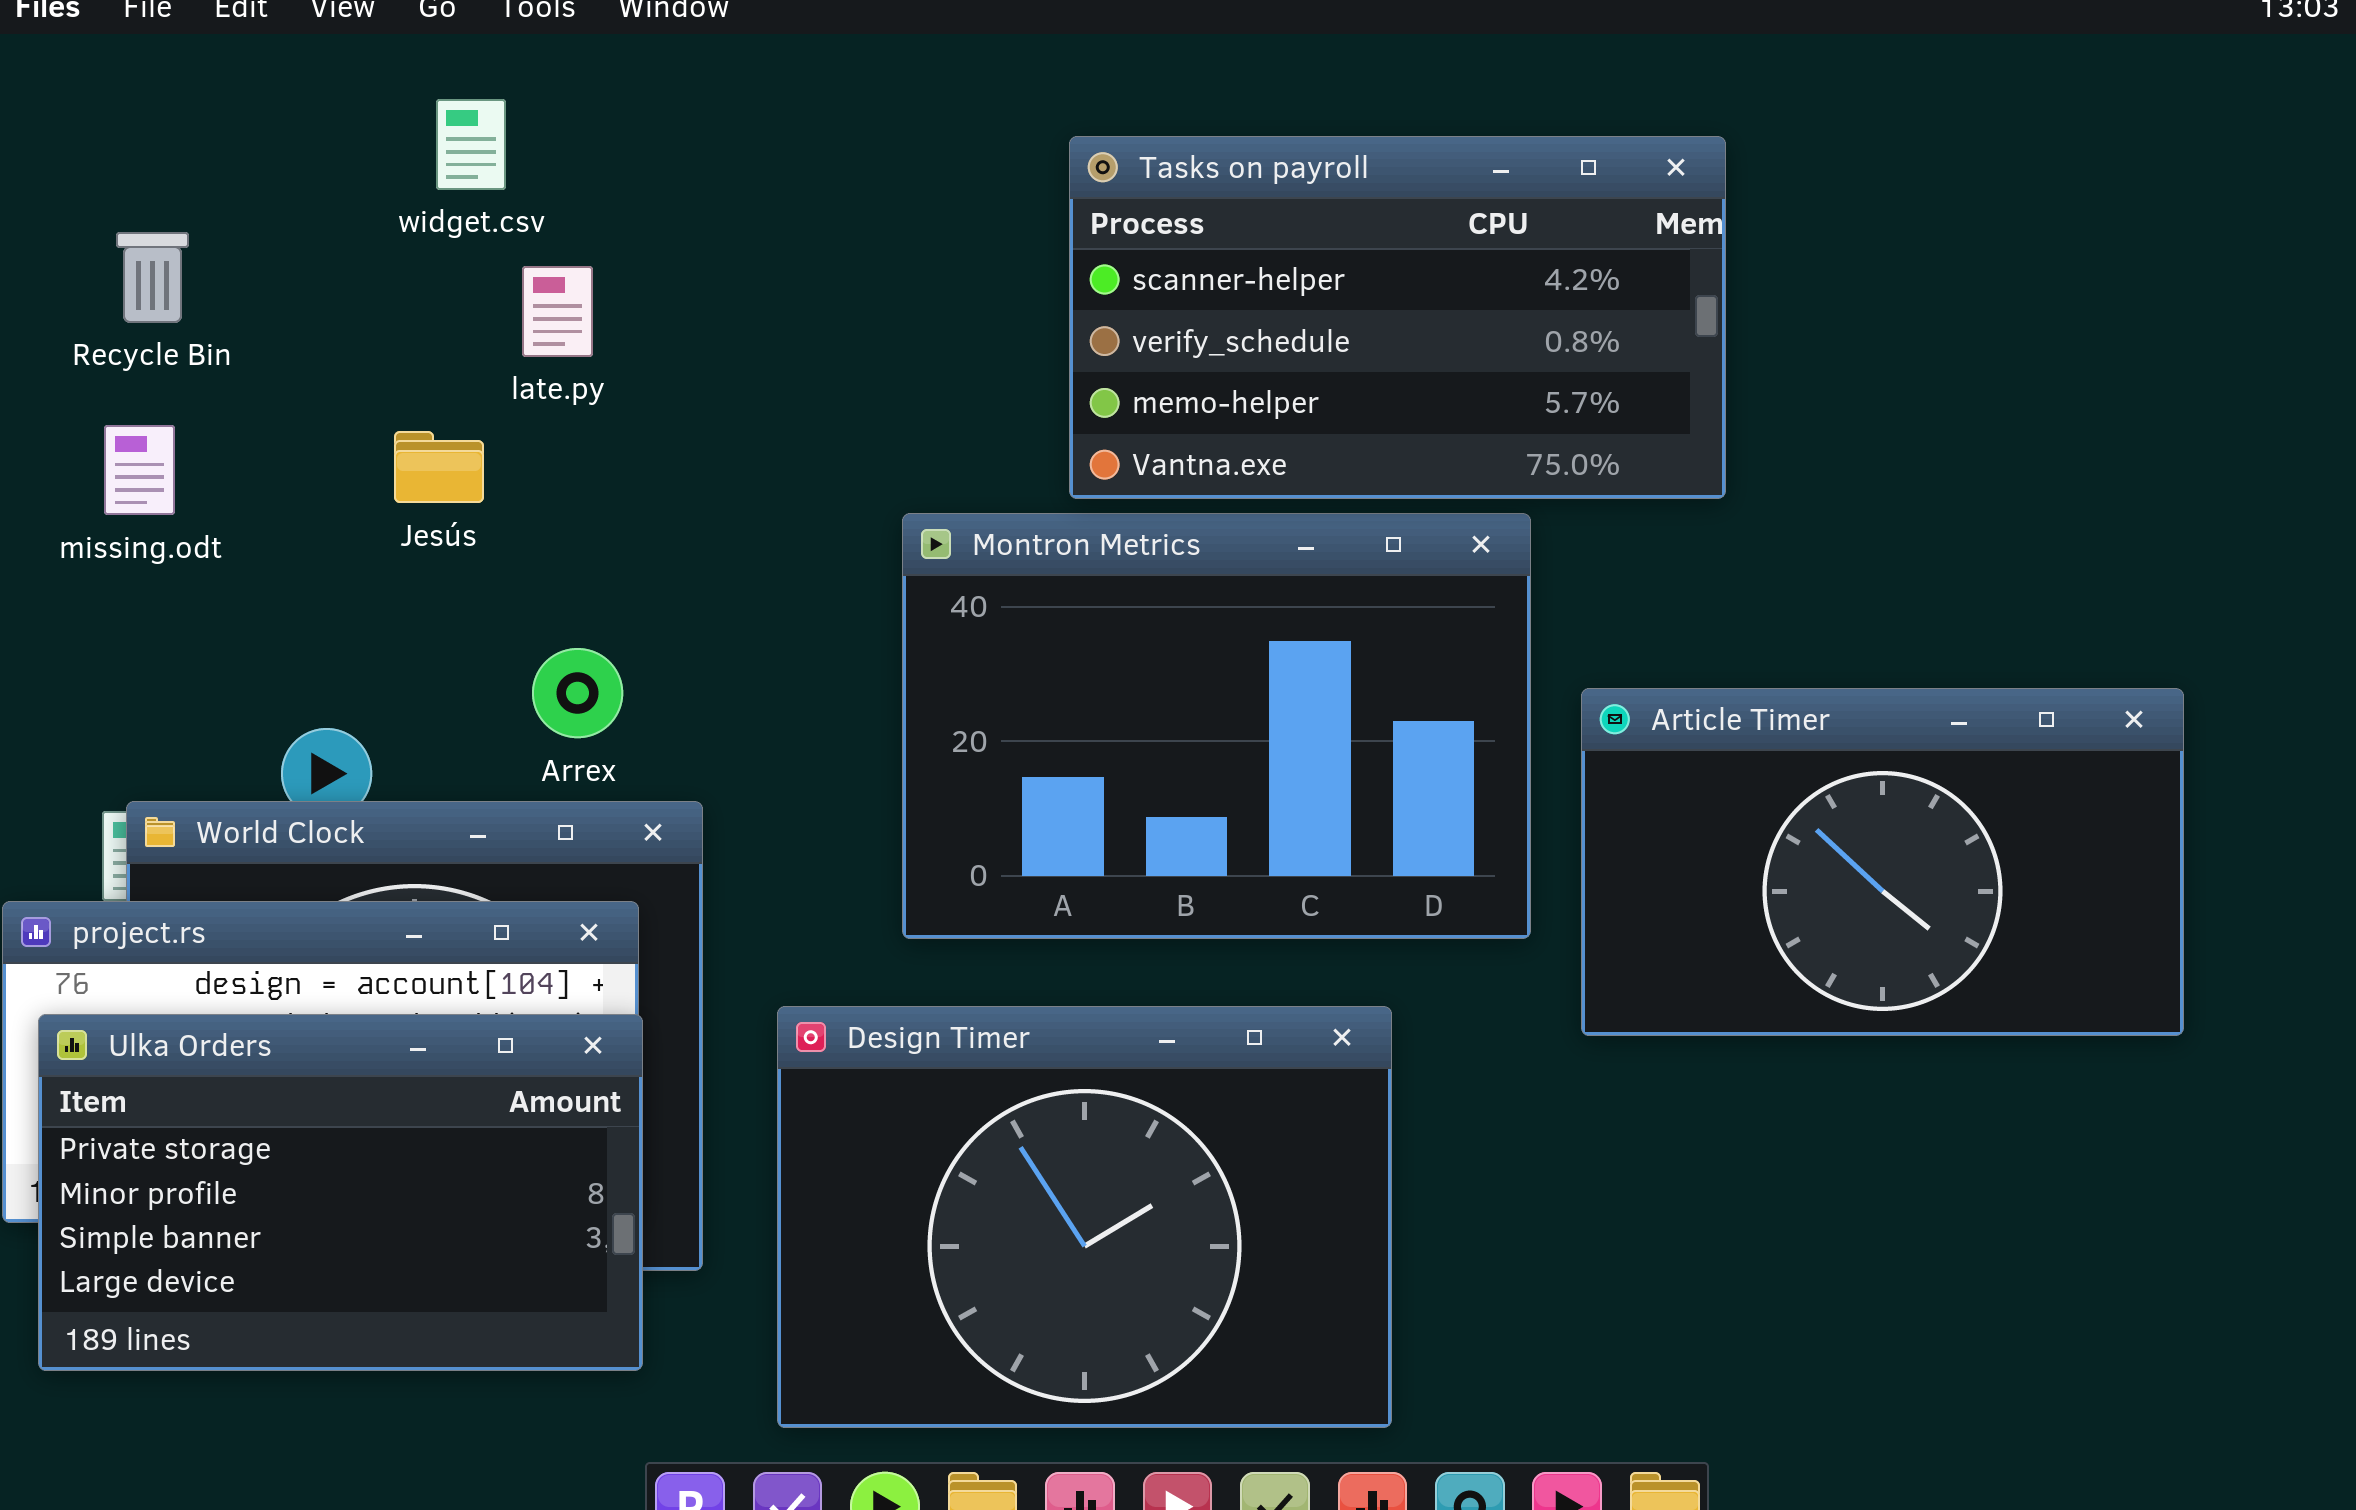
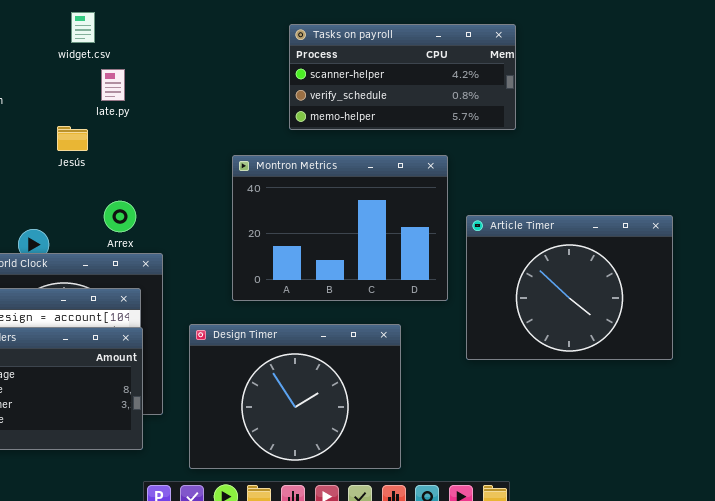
Tasks on payroll: [1069,136,1726,499] -> [289,24,516,130], resized
Article Timer: [1581,688,2184,1036] -> [466,215,673,360], resized

